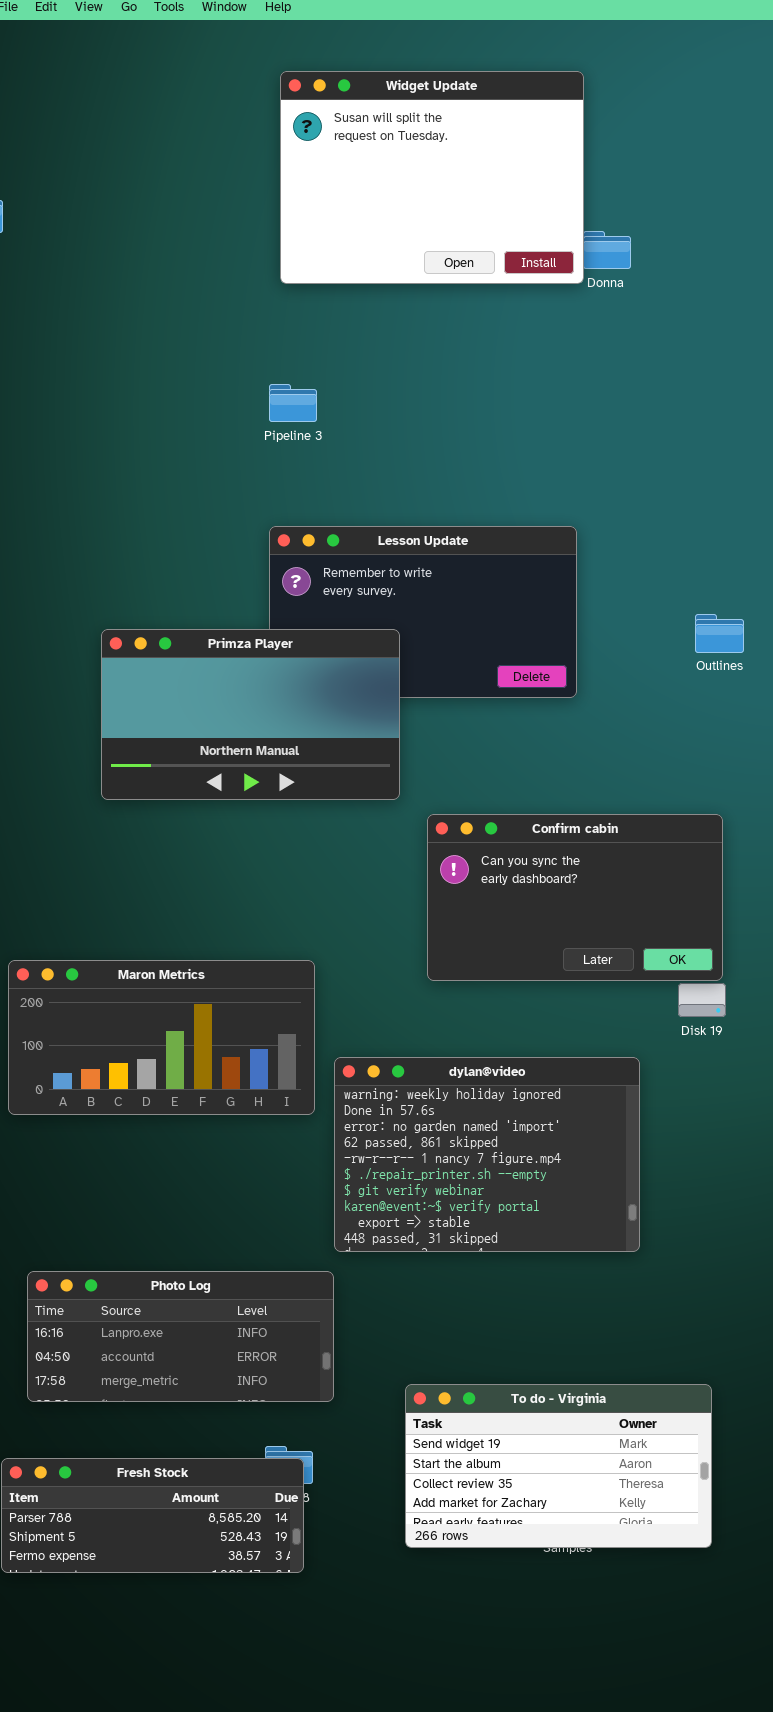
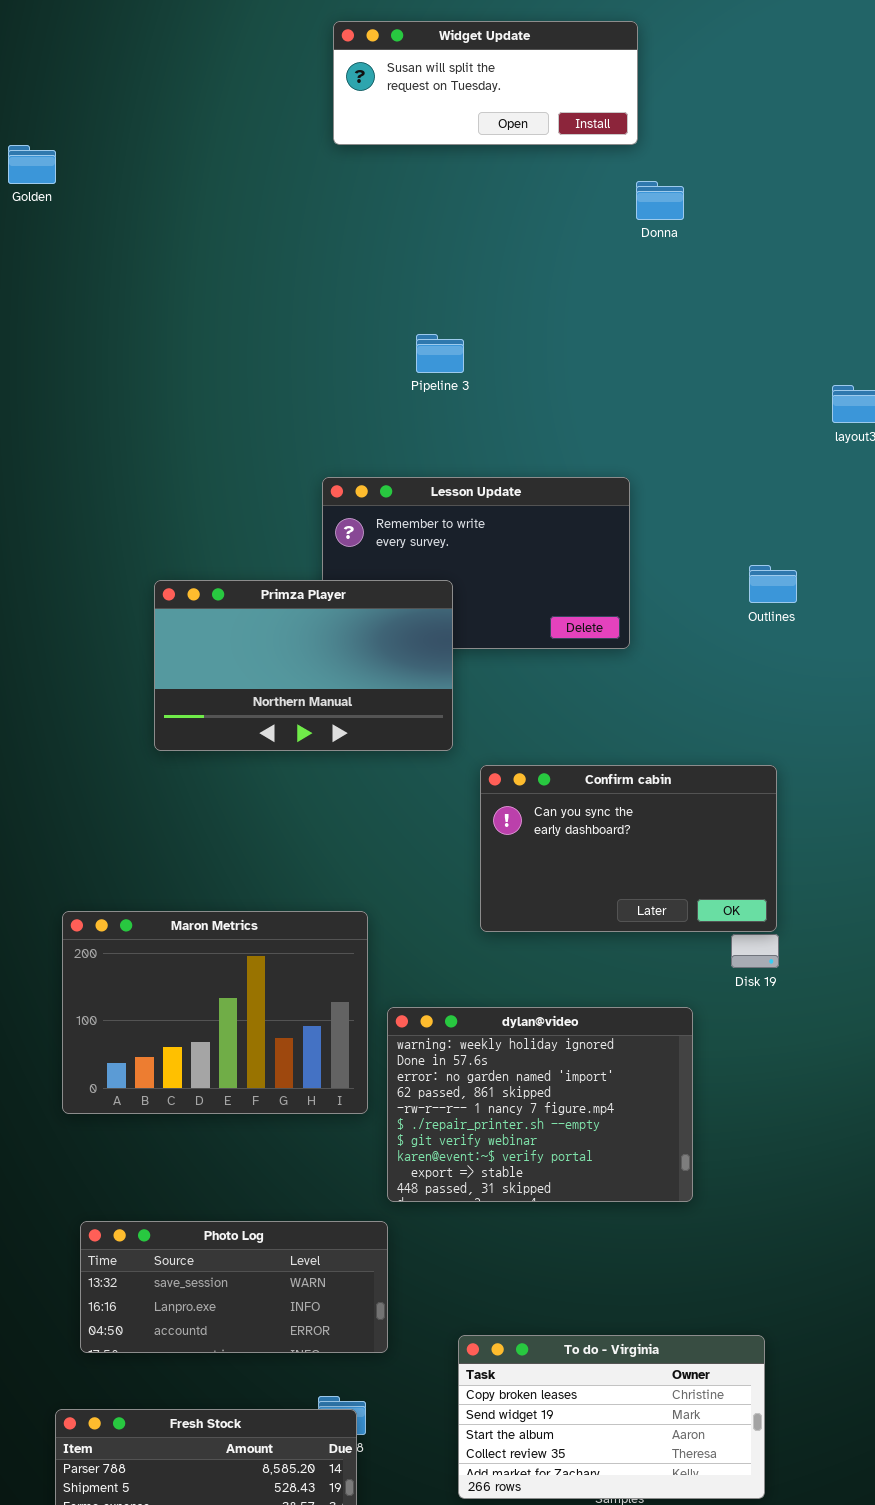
Widget Update: [280,71,584,284] -> [333,21,638,145], resized
Pipeline 3: [269,384,317,422] -> [416,334,464,373], moved
Maron Metrics: [8,960,315,1115] -> [62,911,368,1114], resized
Photo Log: [27,1271,334,1402] -> [80,1221,388,1353], scrolled up 1 row
To do - Virginia: [405,1384,712,1548] -> [458,1335,765,1499], scrolled up 1 row

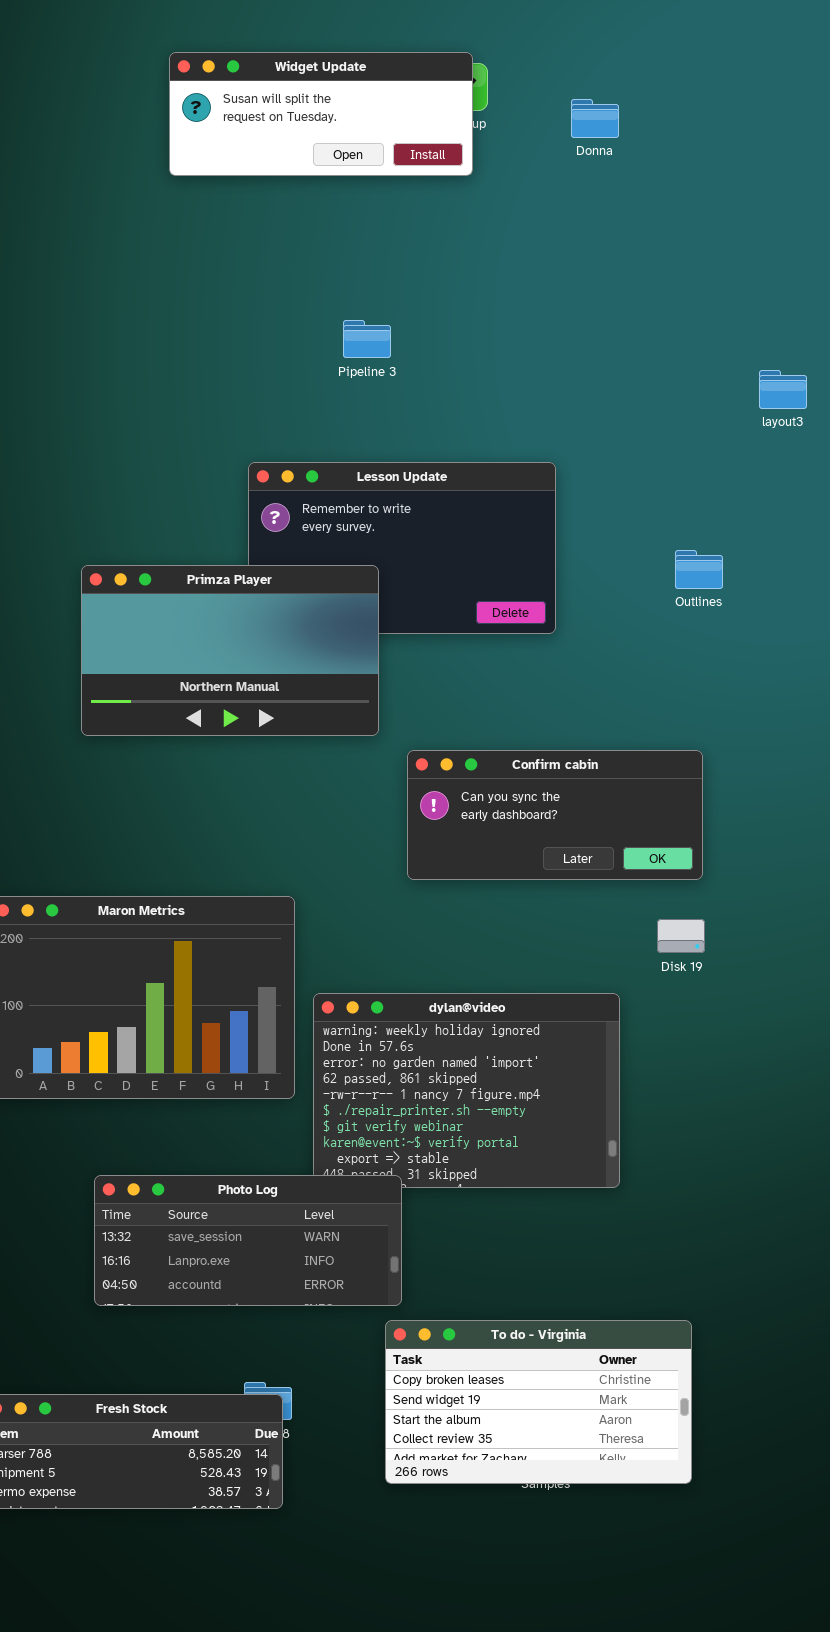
Widget Update: [333,21,638,145] -> [169,52,473,176], moved
Donna: [636,181,684,220] -> [571,99,619,138], moved
Confirm cabin: [480,765,777,932] -> [407,750,703,880], resized
Photo Log: [80,1221,388,1353] -> [94,1175,402,1306], moved

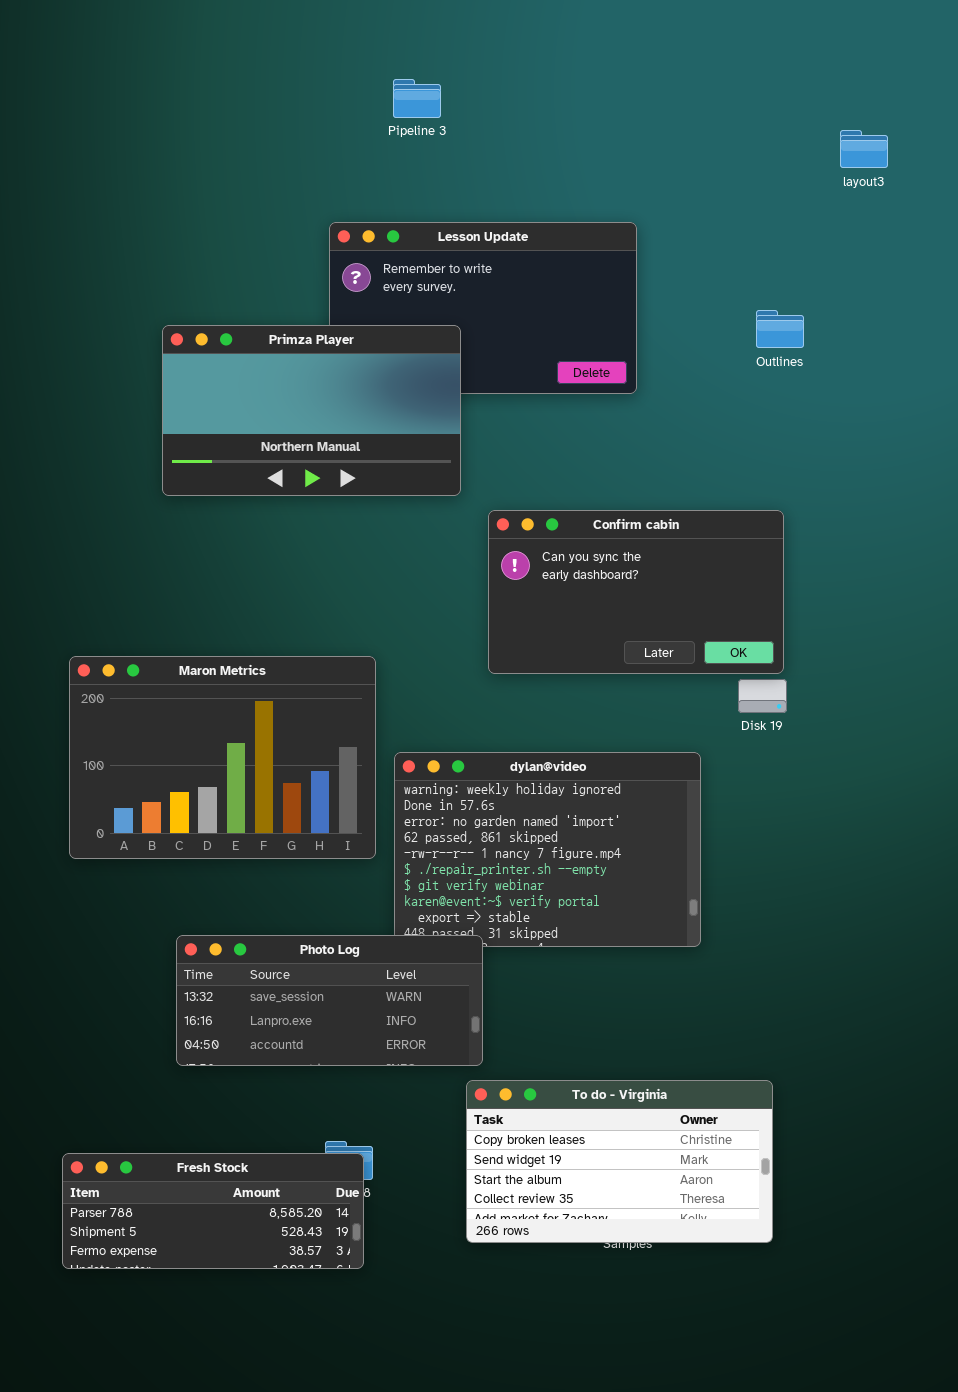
Pipeline 3: [343,320,391,358] -> [393,79,441,118], moved
Confirm cabin: [407,750,703,880] -> [488,510,784,674], resized

